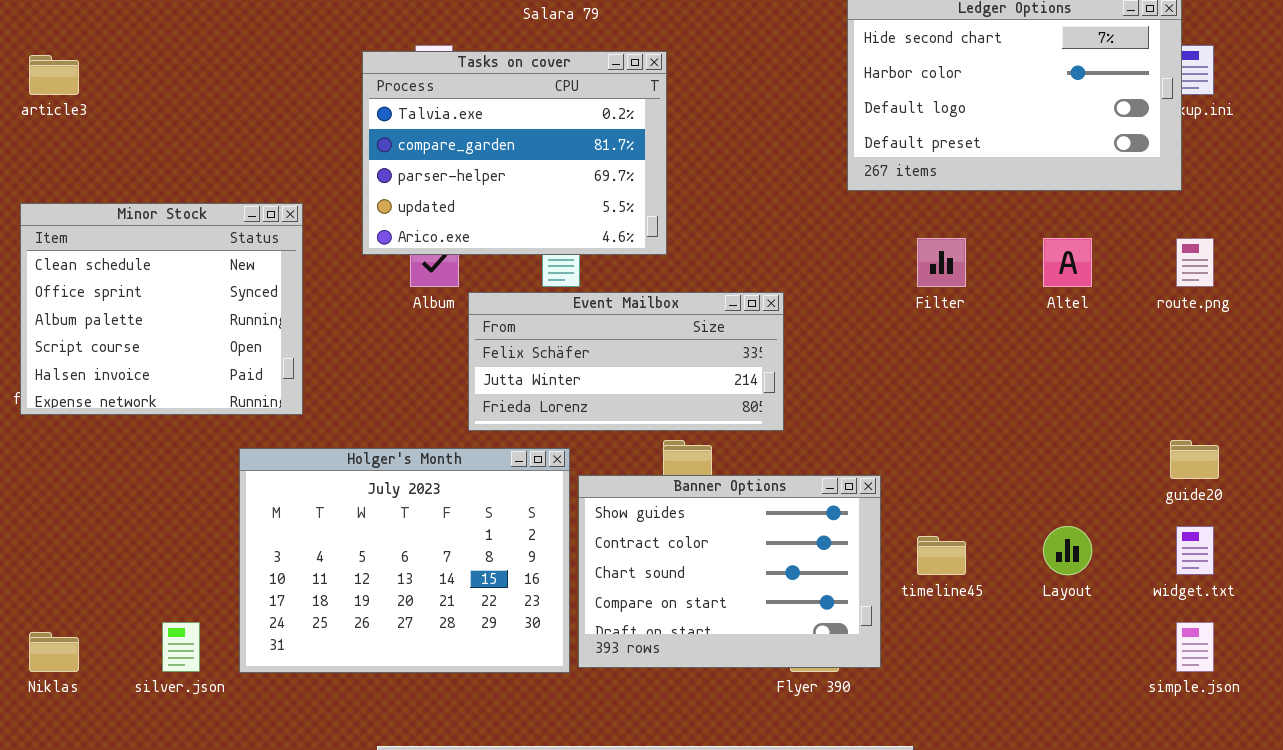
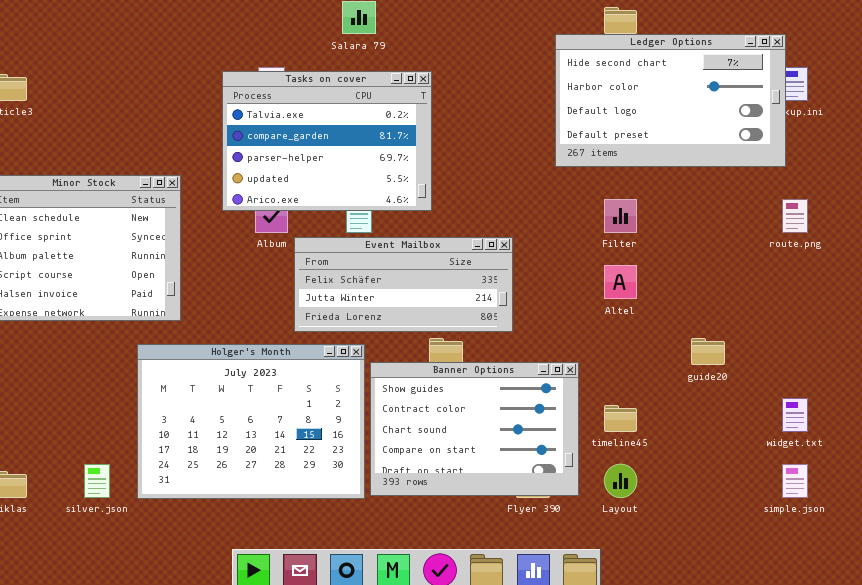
Altel: [1043,238,1092,287] -> [604,265,637,299], moved
guide20: [1170,440,1219,479] -> [691,338,725,365], moved
Layout: [1043,526,1092,575] -> [604,464,637,498], moved

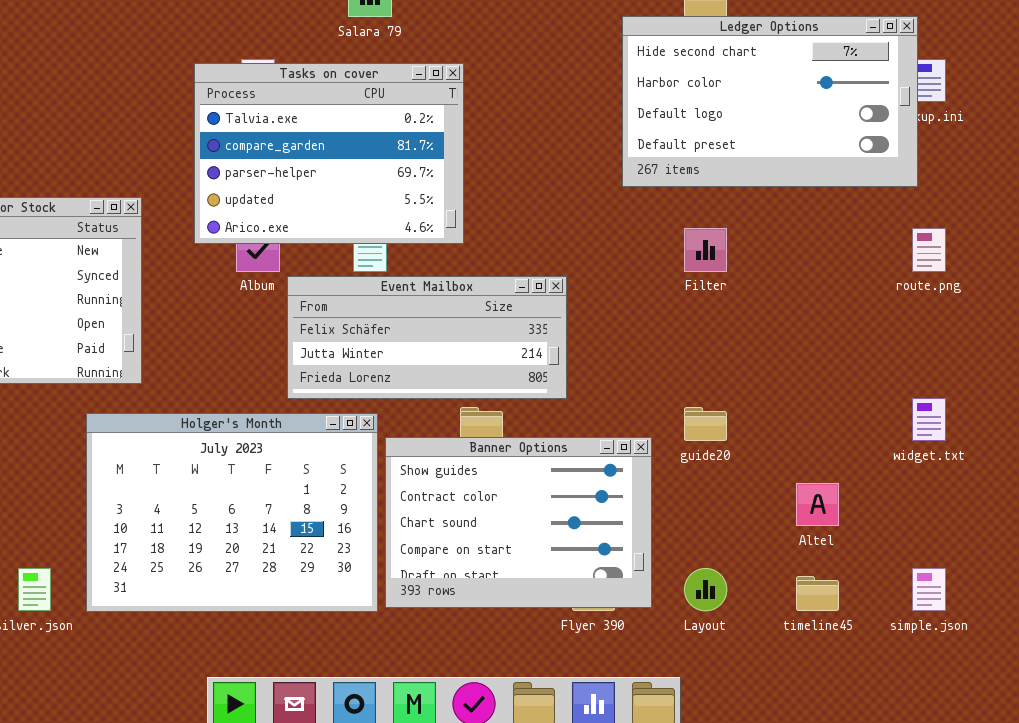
Altel: [604,265,637,299] -> [796,483,839,526], moved
guide20: [691,338,725,365] -> [684,407,727,441], moved
widget.txt: [782,398,808,432] -> [912,398,946,441], moved
timeline45: [604,405,637,432] -> [796,576,839,611], moved

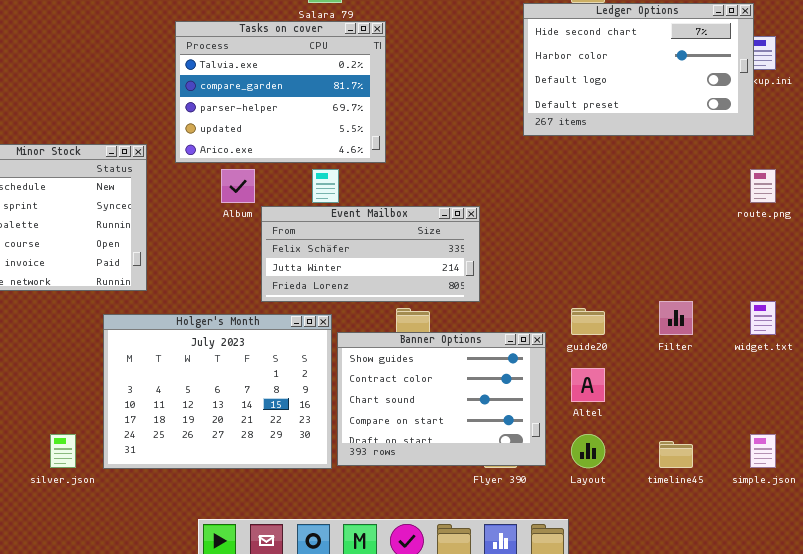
Tasks on cover: [194,63,464,244] -> [175,21,386,163], moved
Filter: [684,228,727,272] -> [659,301,693,335], moved
Altel: [796,483,839,526] -> [571,368,605,402], moved

